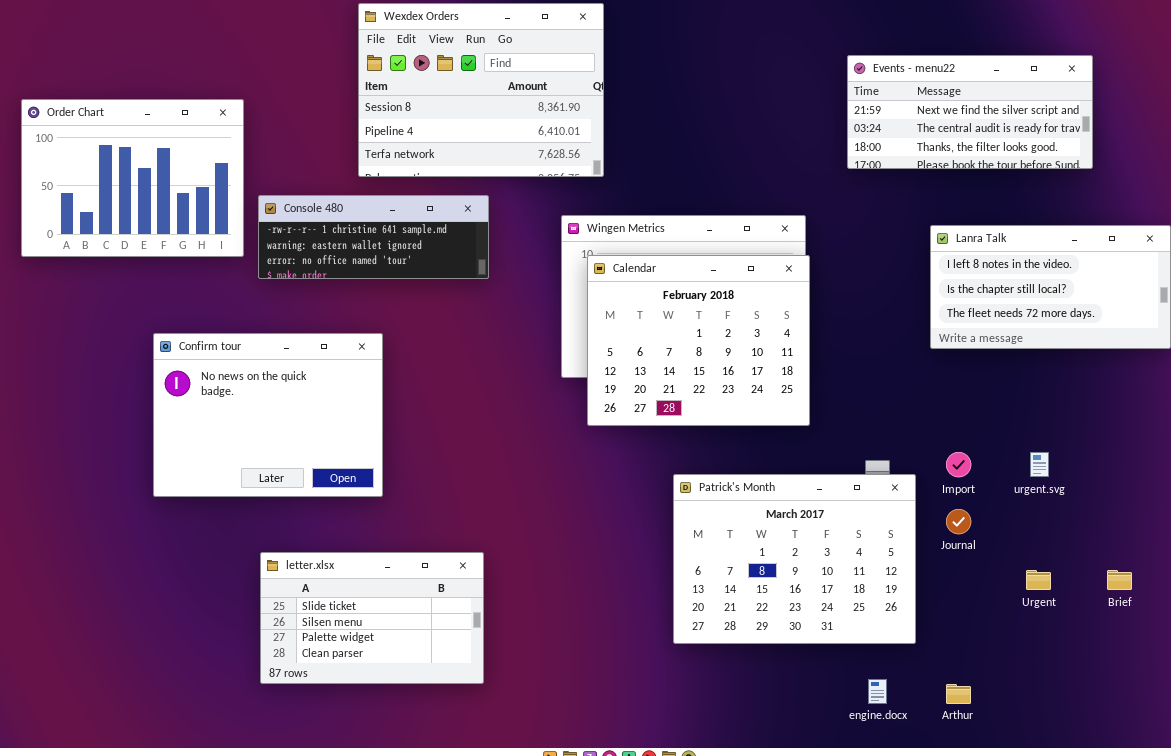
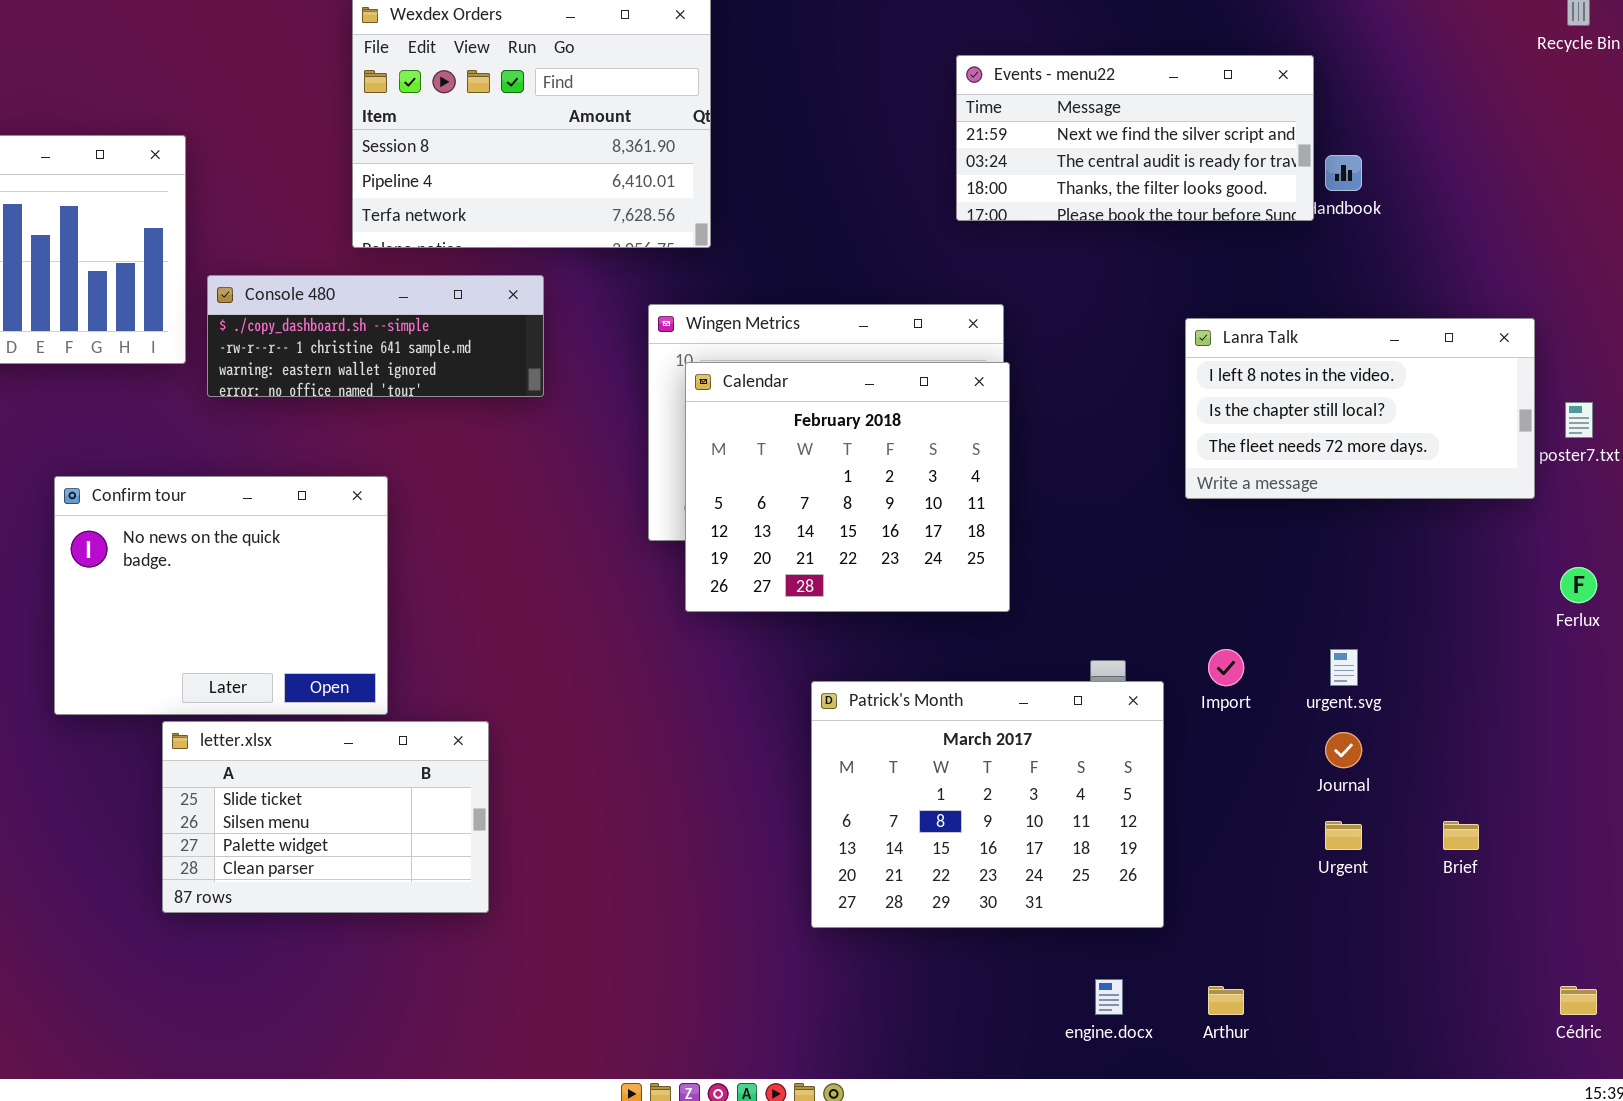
Events - menu22: [847,55,1093,169] -> [956,55,1314,221], moved
Console 480: [258,195,489,279] -> [207,275,544,397], scrolled up 1 row
Journal: [946,509,971,534] -> [1325,732,1362,768], moved
letter.xlsx: [260,552,484,684] -> [162,721,489,913], moved

